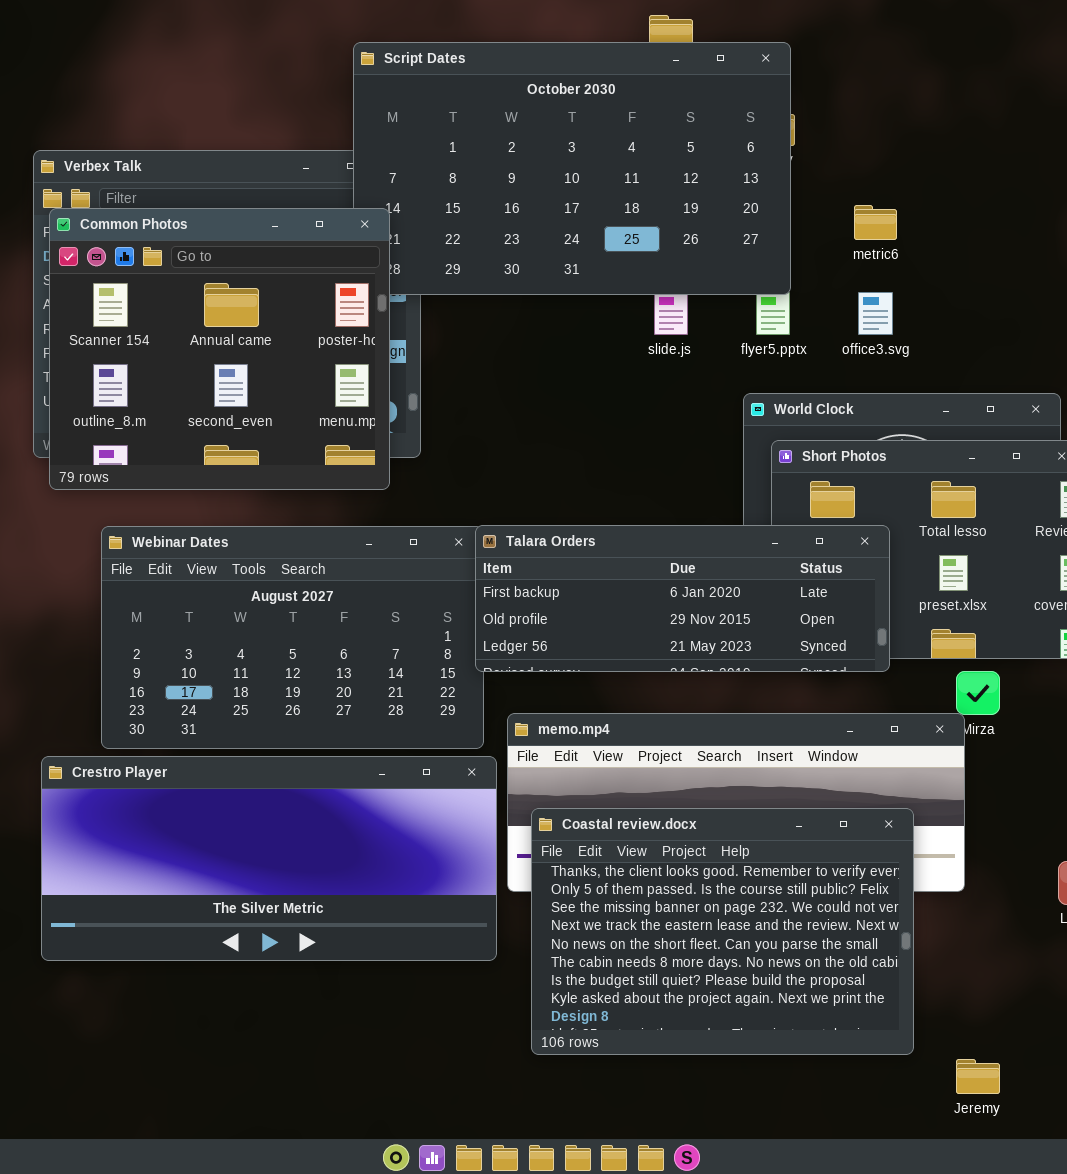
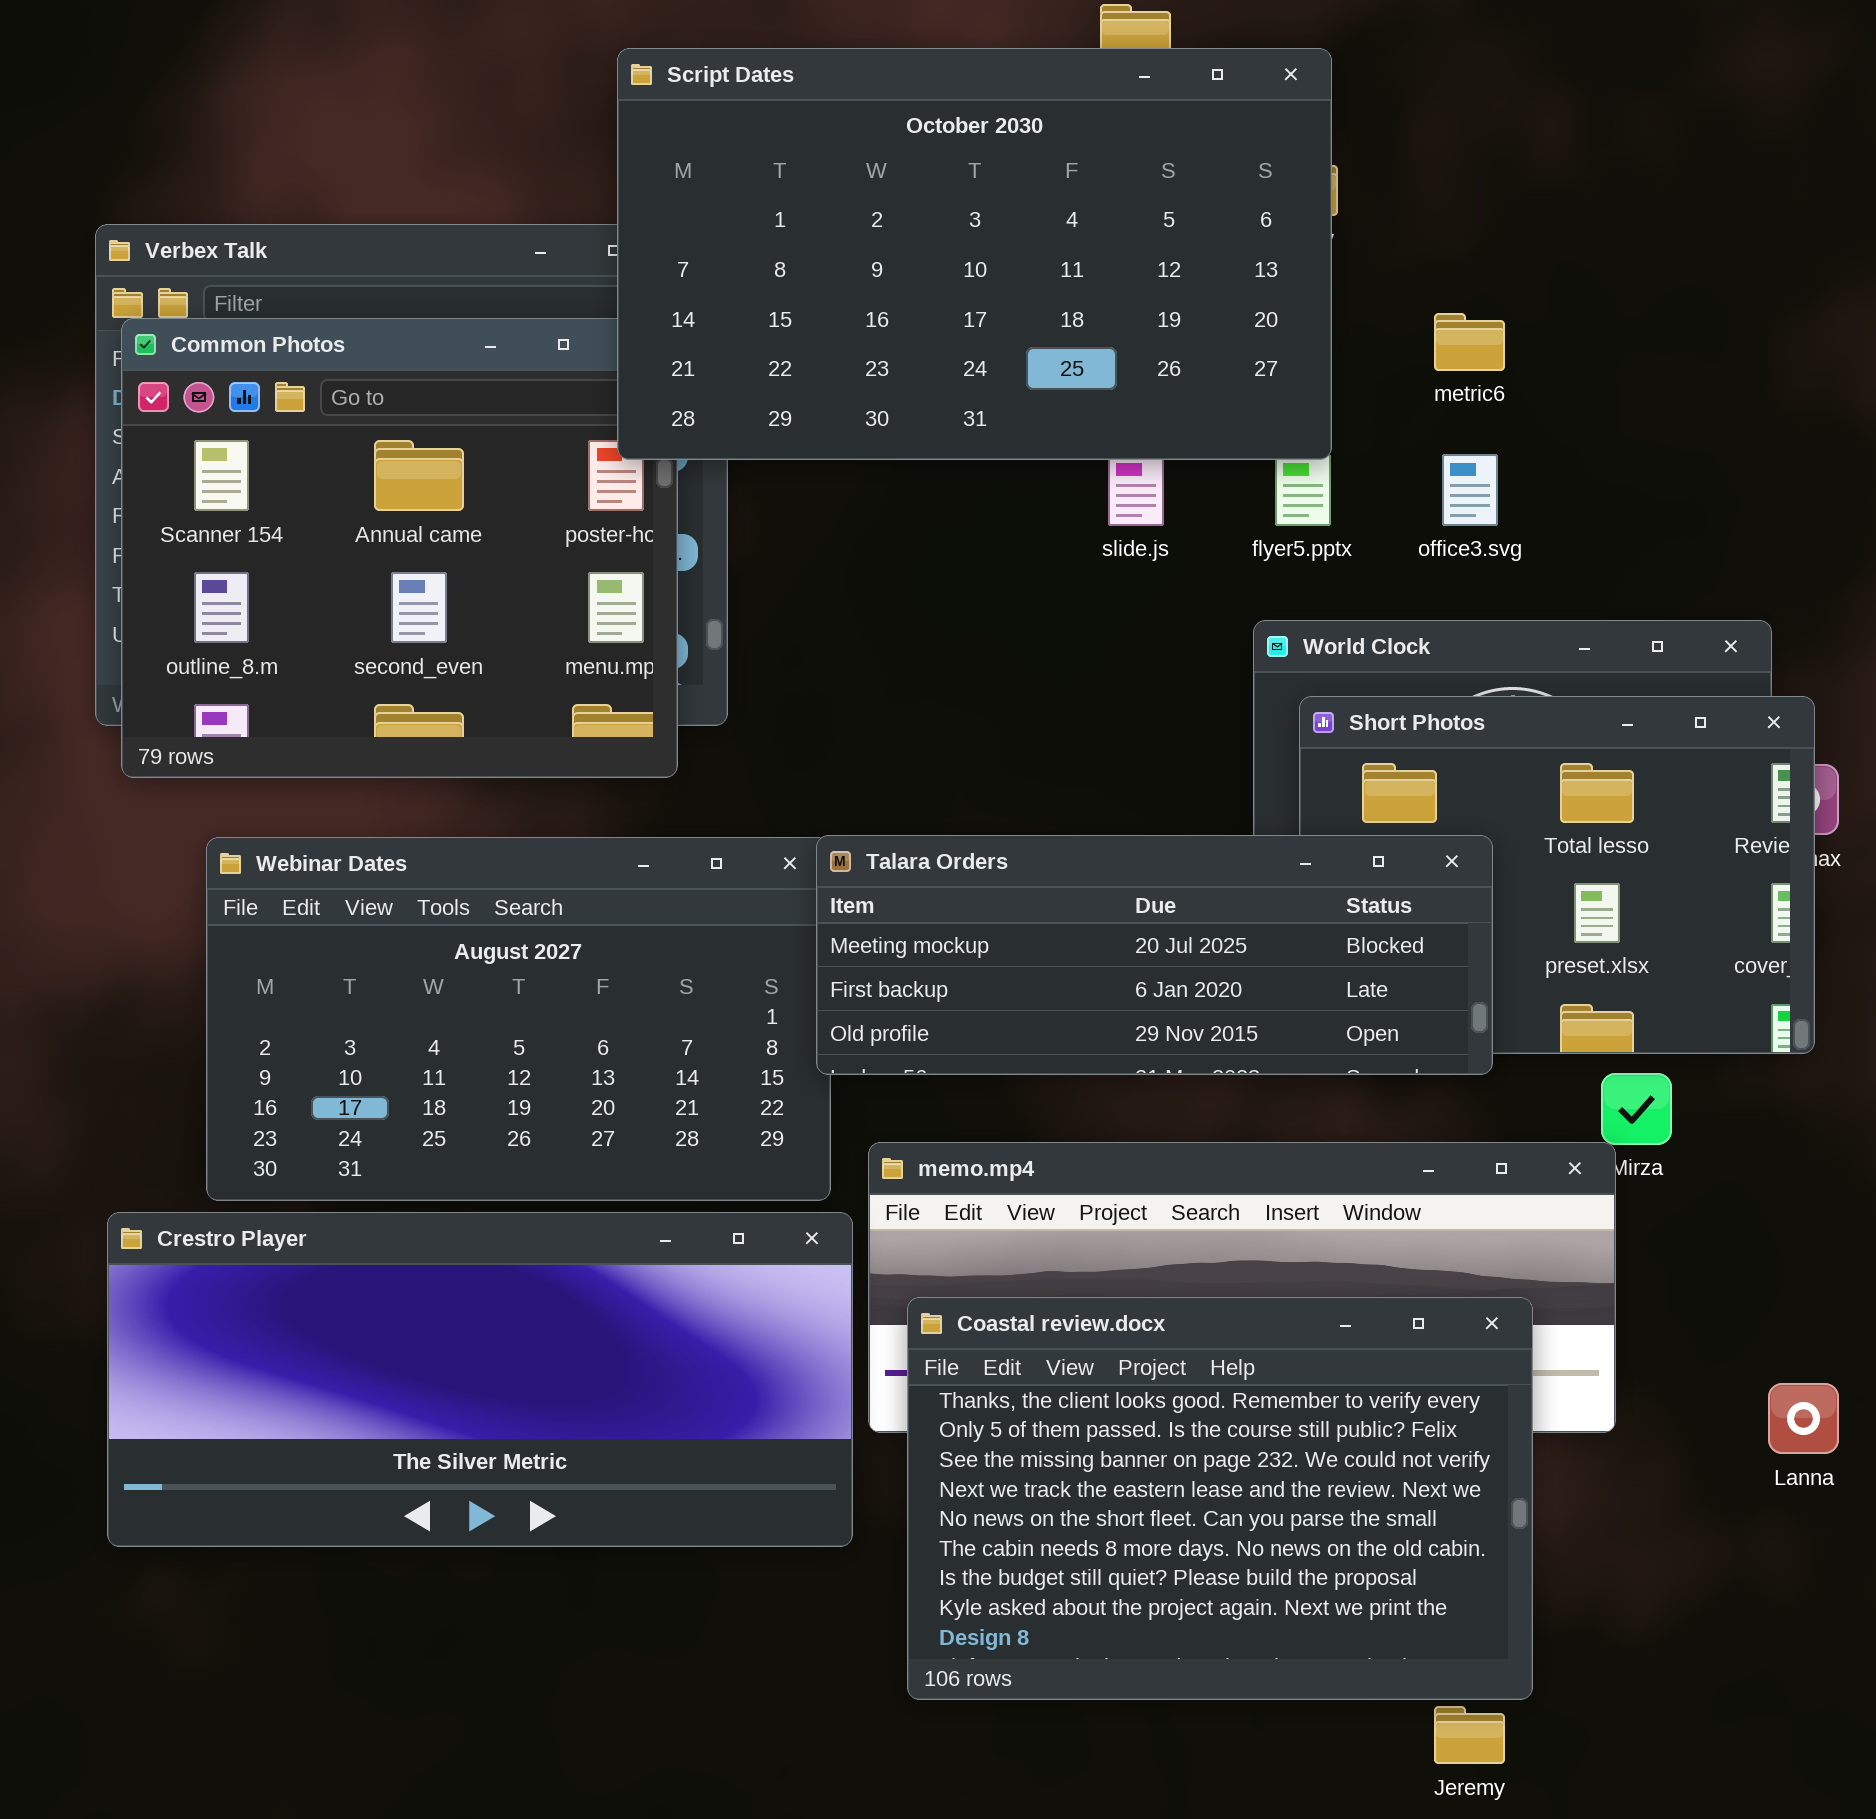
Script Dates: [353,42,791,295] -> [617,48,1332,460], raised
Talara Orders: [475,525,890,672] -> [816,835,1493,1075], scrolled up 1 row
Jeremy: [956,1059,1000,1094] -> [1434,1706,1505,1764], moved

